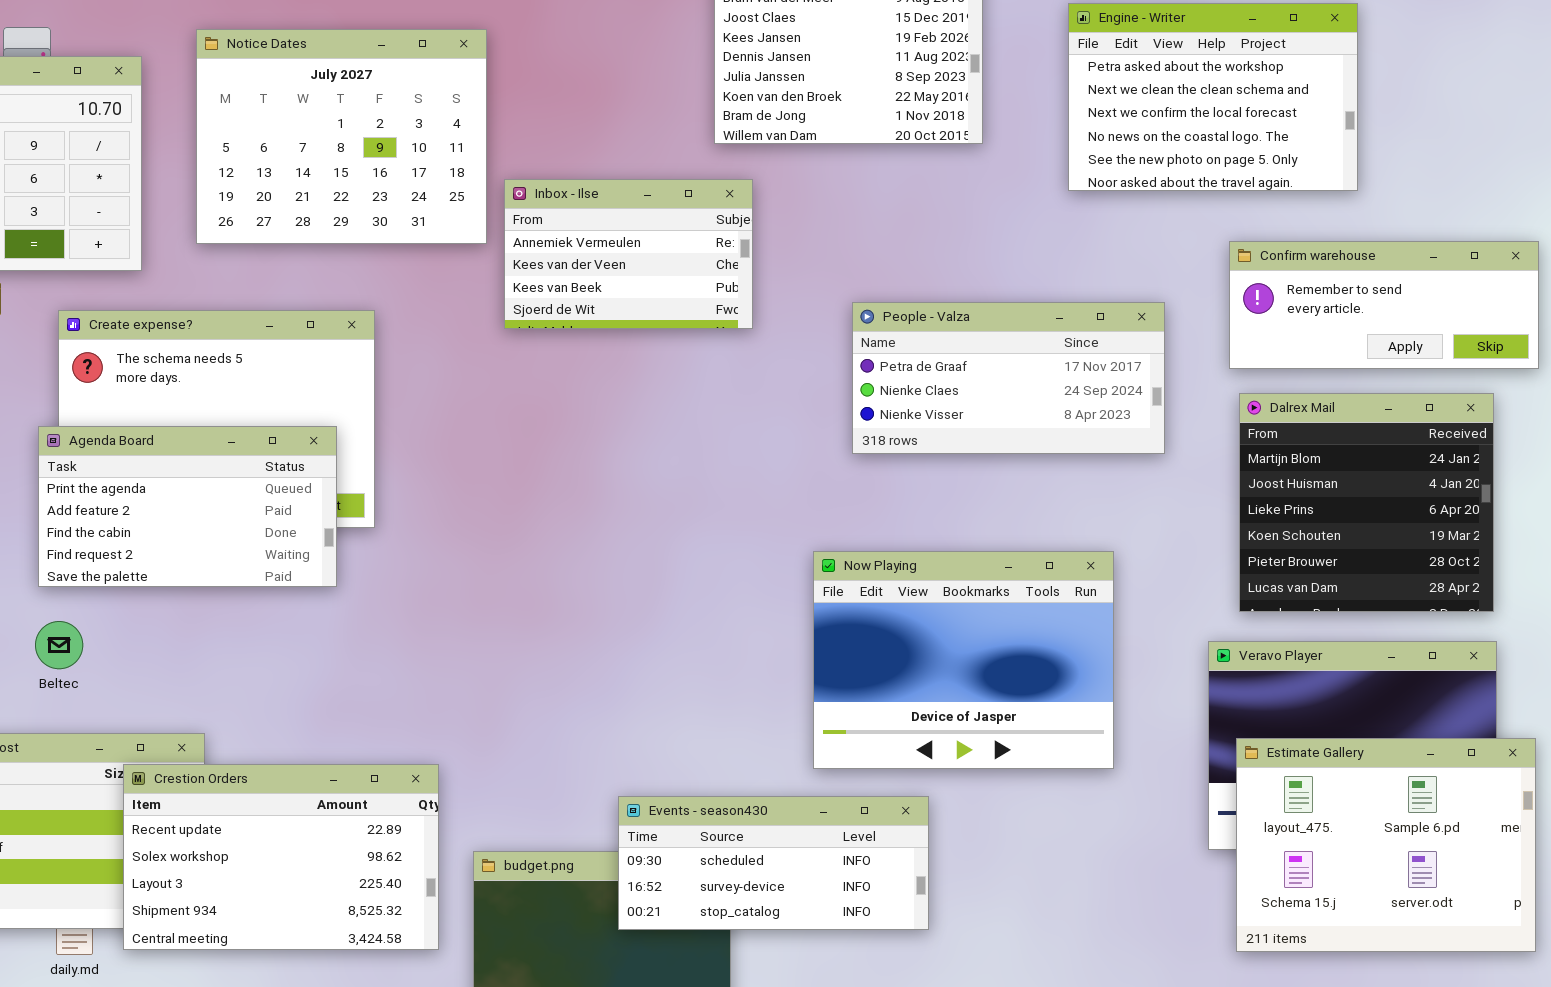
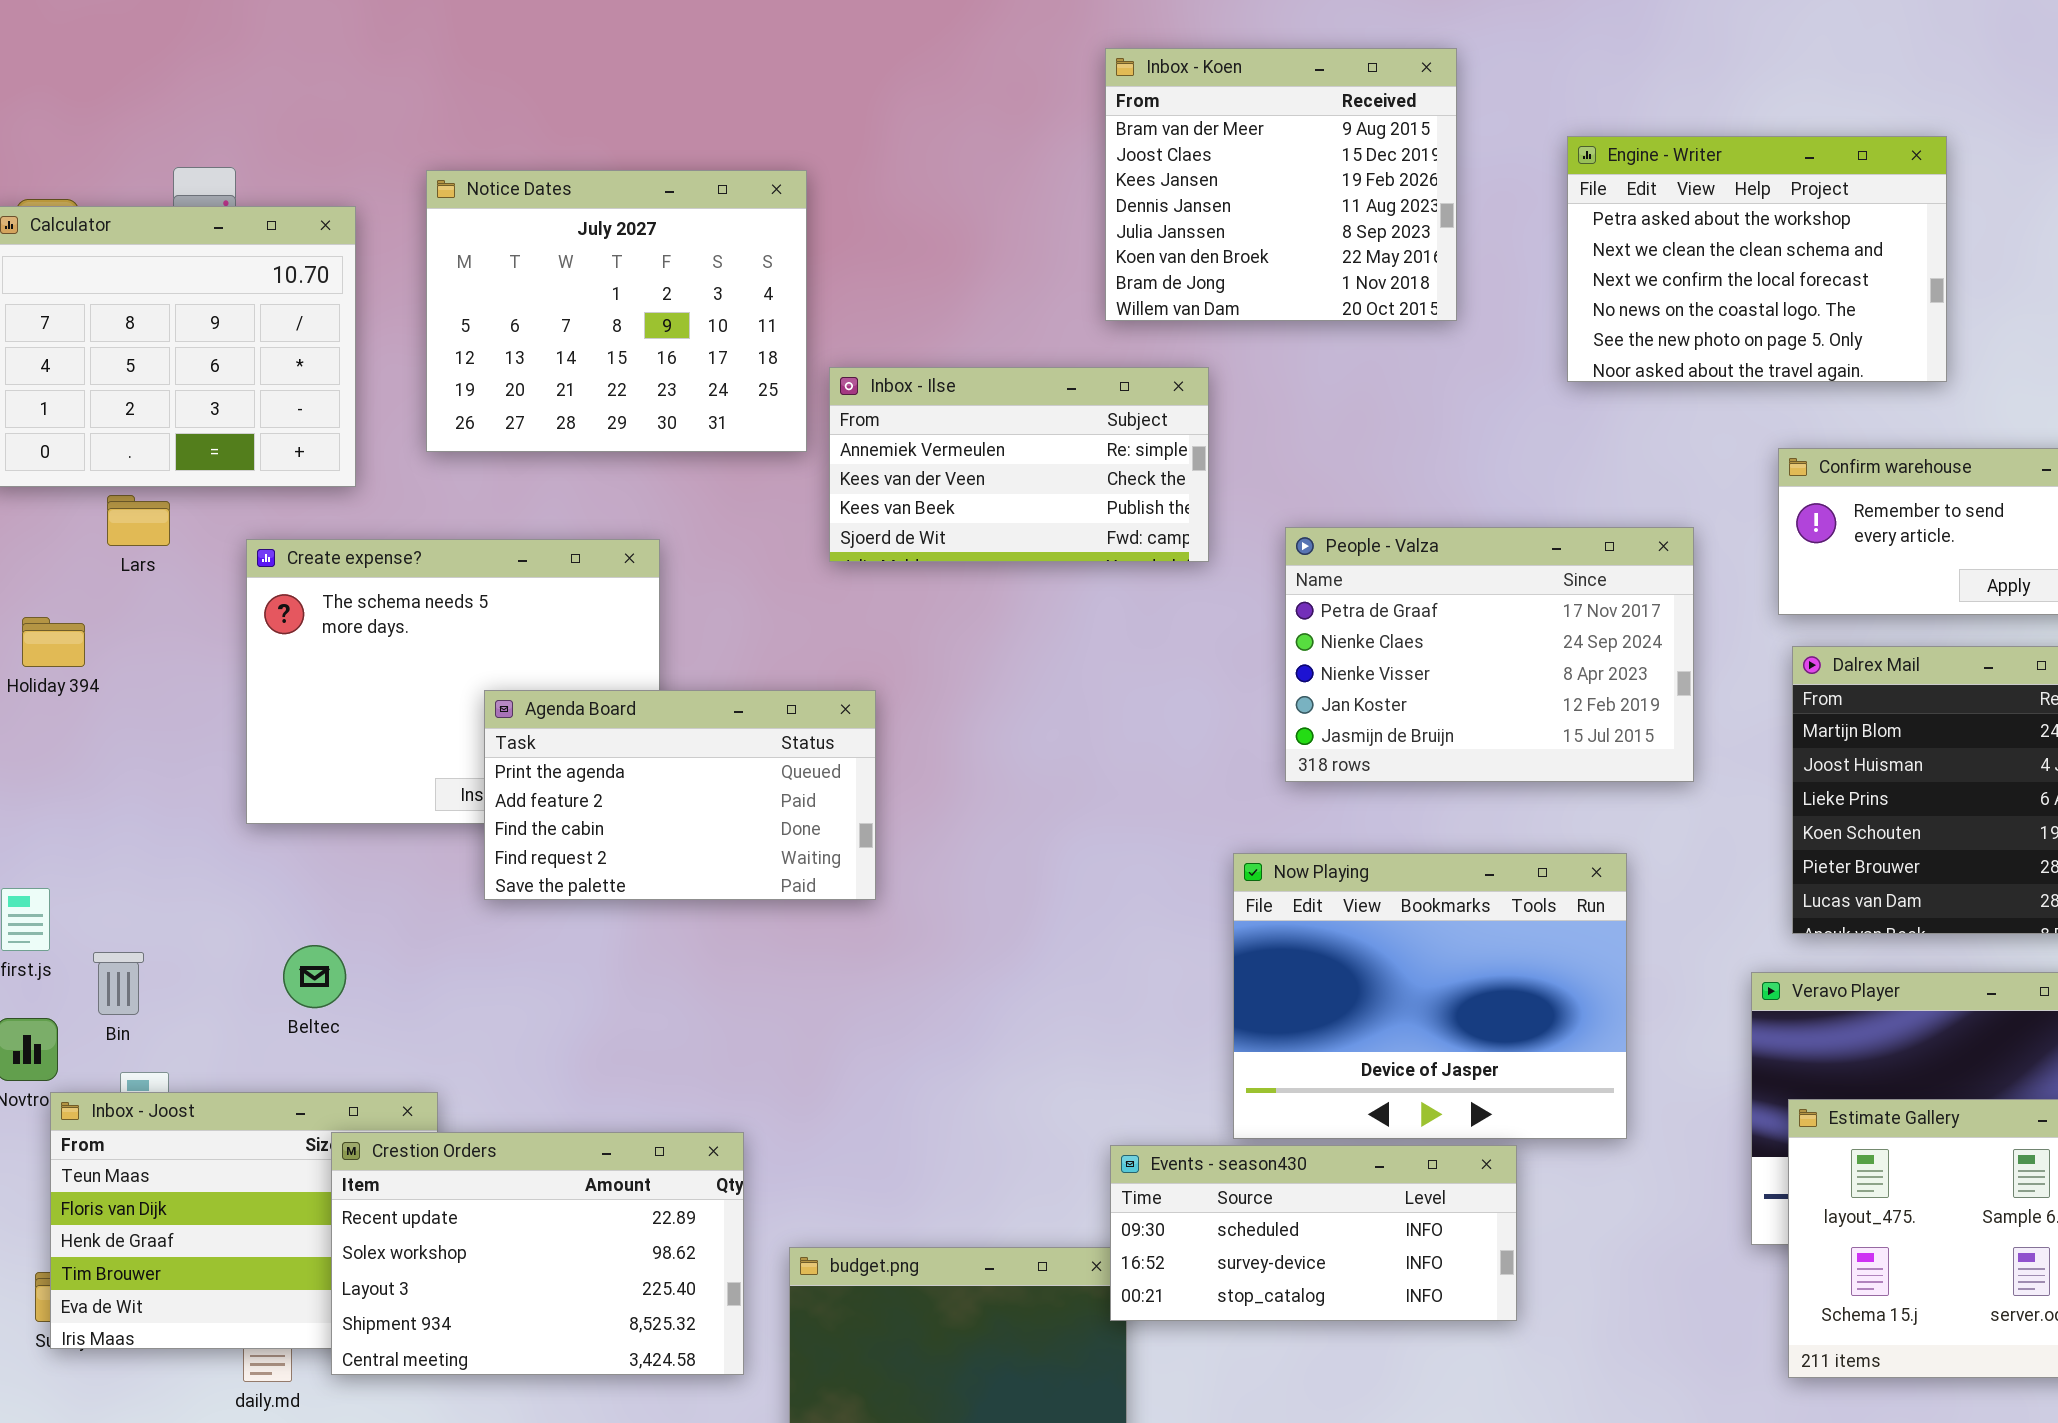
Inbox - Ilse: [504,179,753,329] -> [829,367,1209,562], resized
People - Valza: [852,302,1165,454] -> [1285,527,1694,782], resized
Agenda Board: [38,426,337,587] -> [484,690,876,900], moved
Beltec: [35,621,83,669] -> [283,945,346,1008], moved
Events - season430: [618,796,929,930] -> [1110,1145,1517,1321], moved

